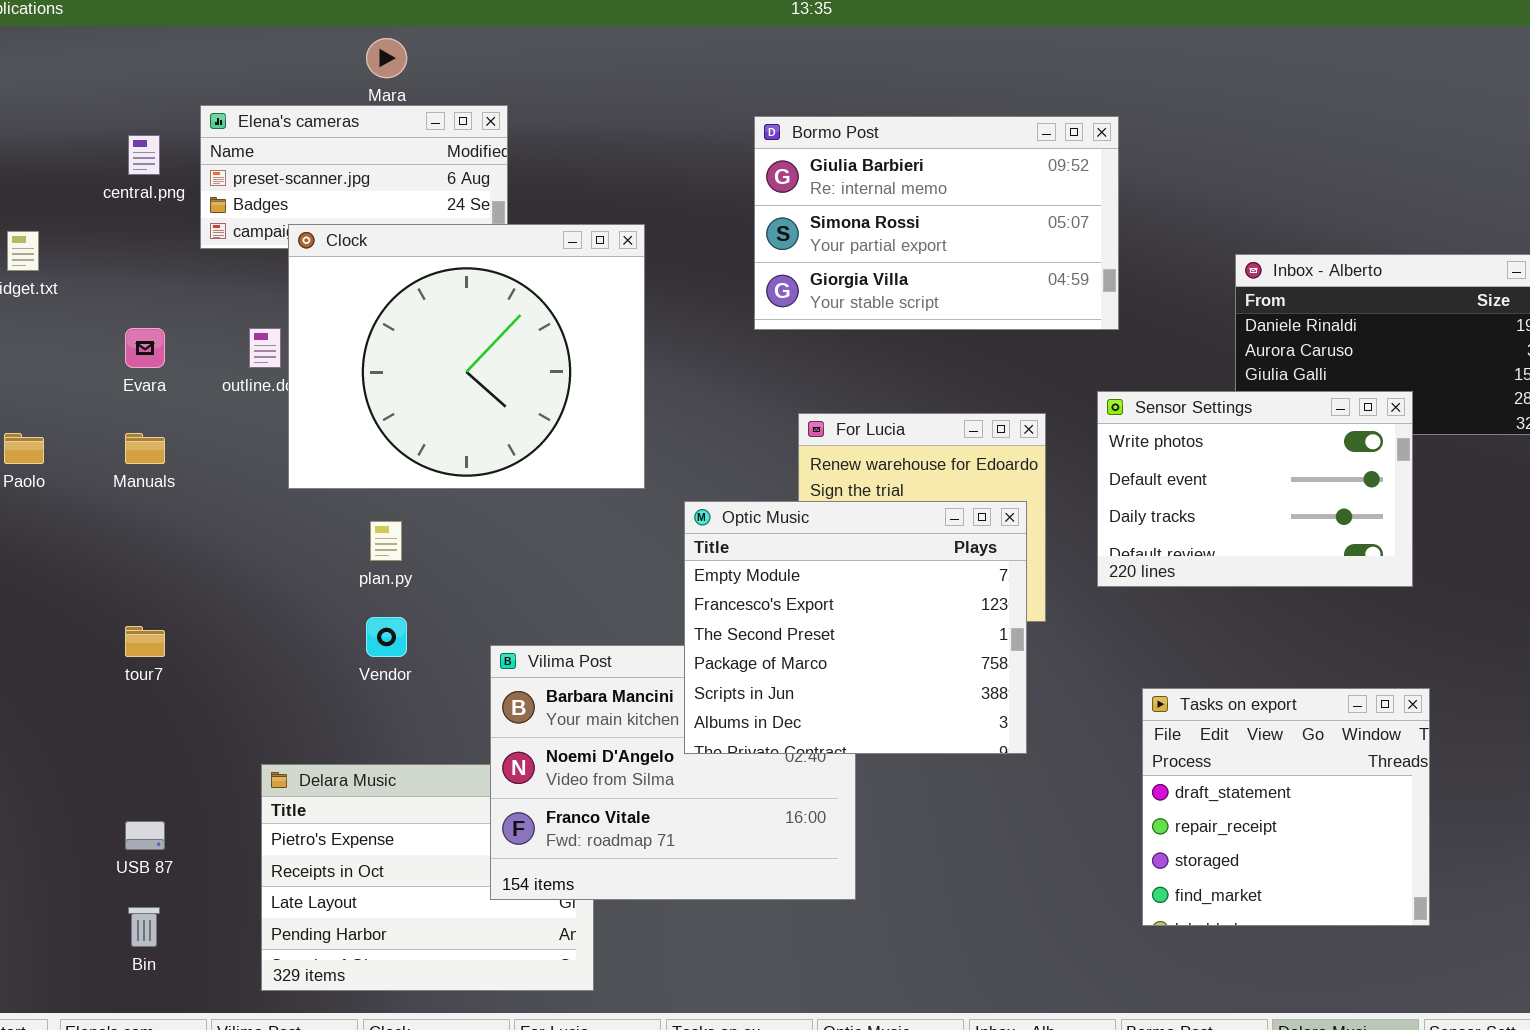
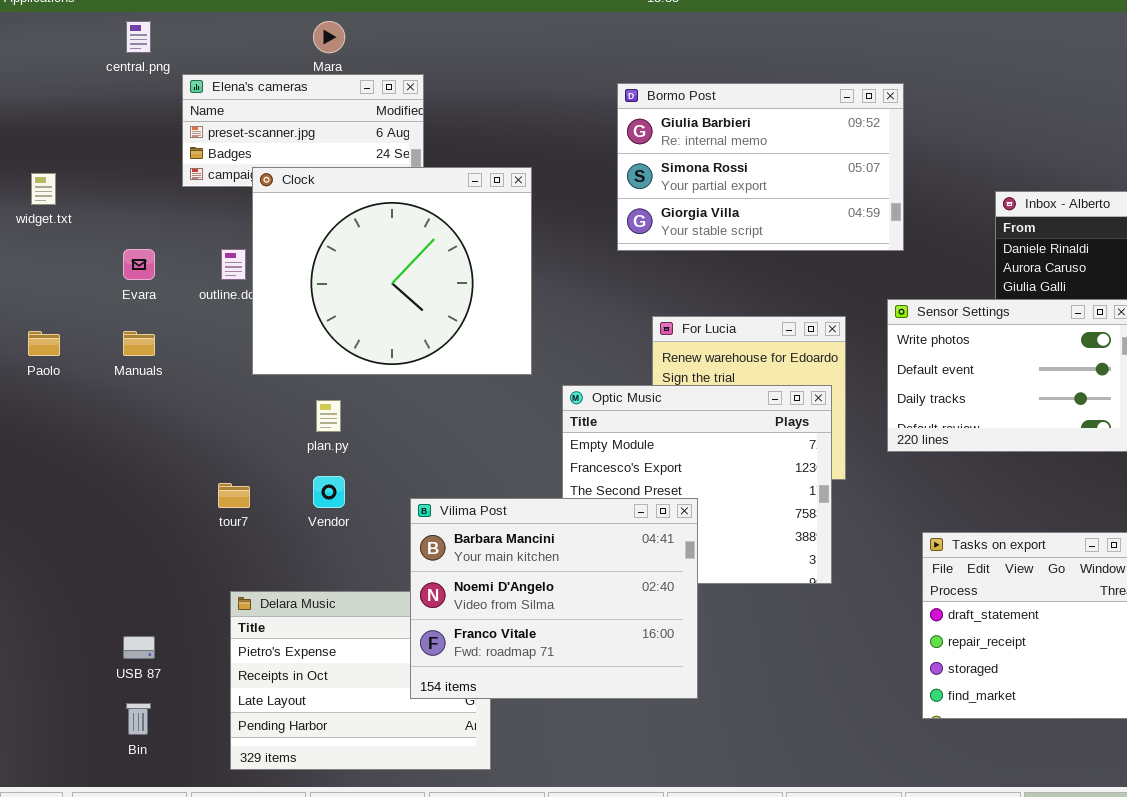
central.png: [128,135,160,175] -> [126,21,151,53], moved
tour7: [125,626,165,657] -> [218,483,250,508], moved
Vilima Post: [490,645,856,900] -> [410,498,698,699], raised

